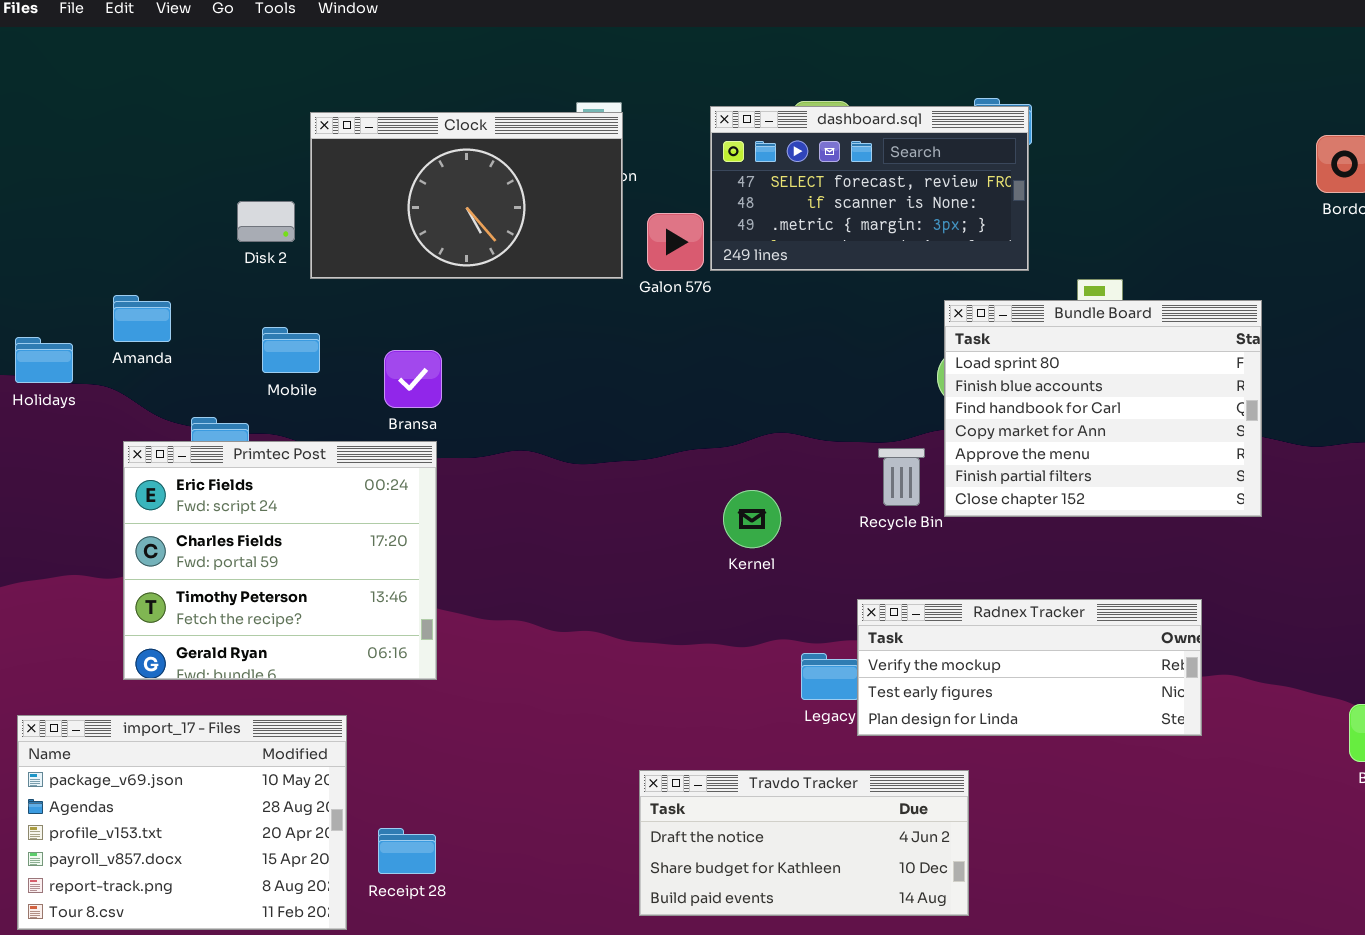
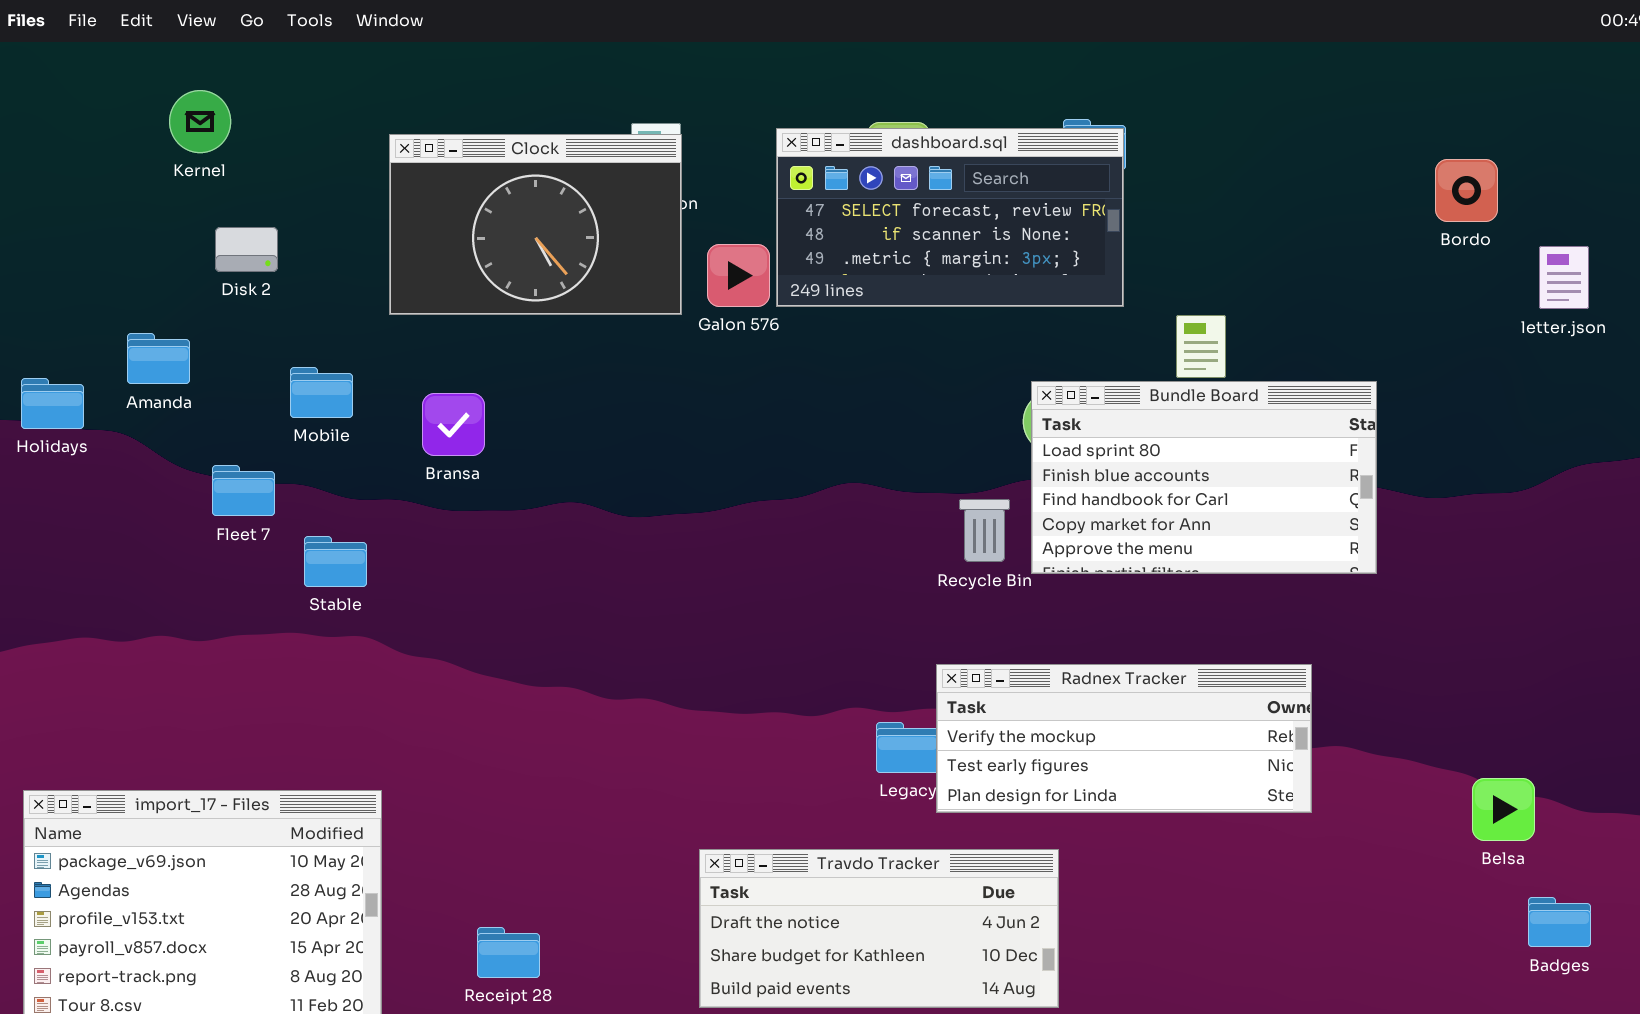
Clock: [310,112,623,279] -> [389,134,682,315], resized
Disk 2: [237,201,295,242] -> [215,227,278,272], moved
Bundle Board: [944,300,1262,517] -> [1031,381,1377,574], resized
Primtec Post: [123,441,437,680] -> none, closed
Kernel: [723,490,781,548] -> [169,90,231,153], moved
Receipt 28: [378,828,436,874] -> [477,927,540,978], moved

